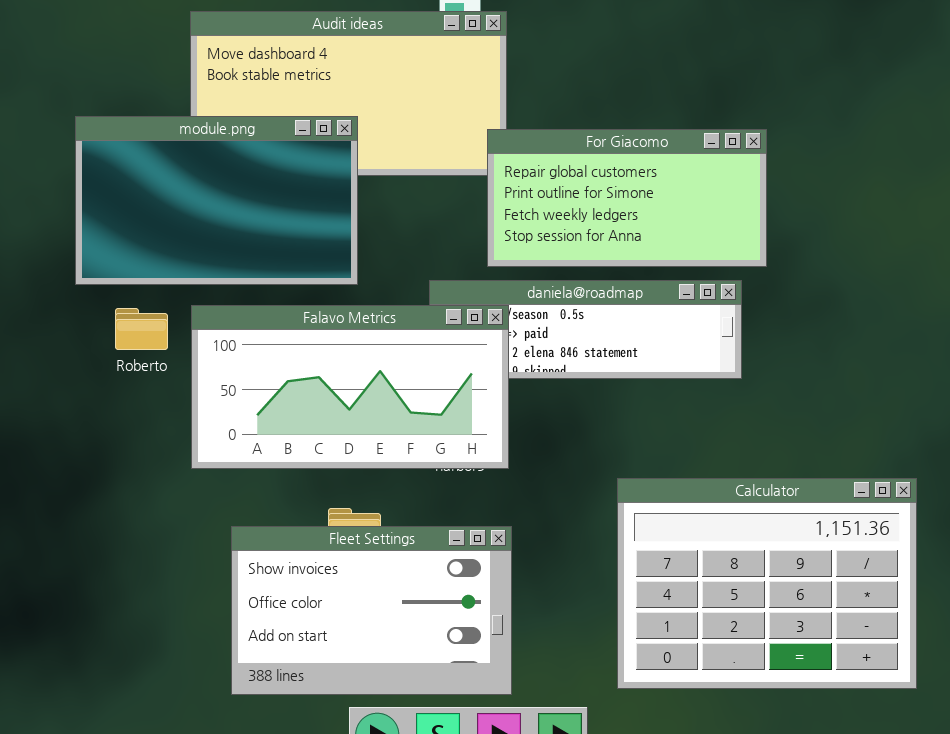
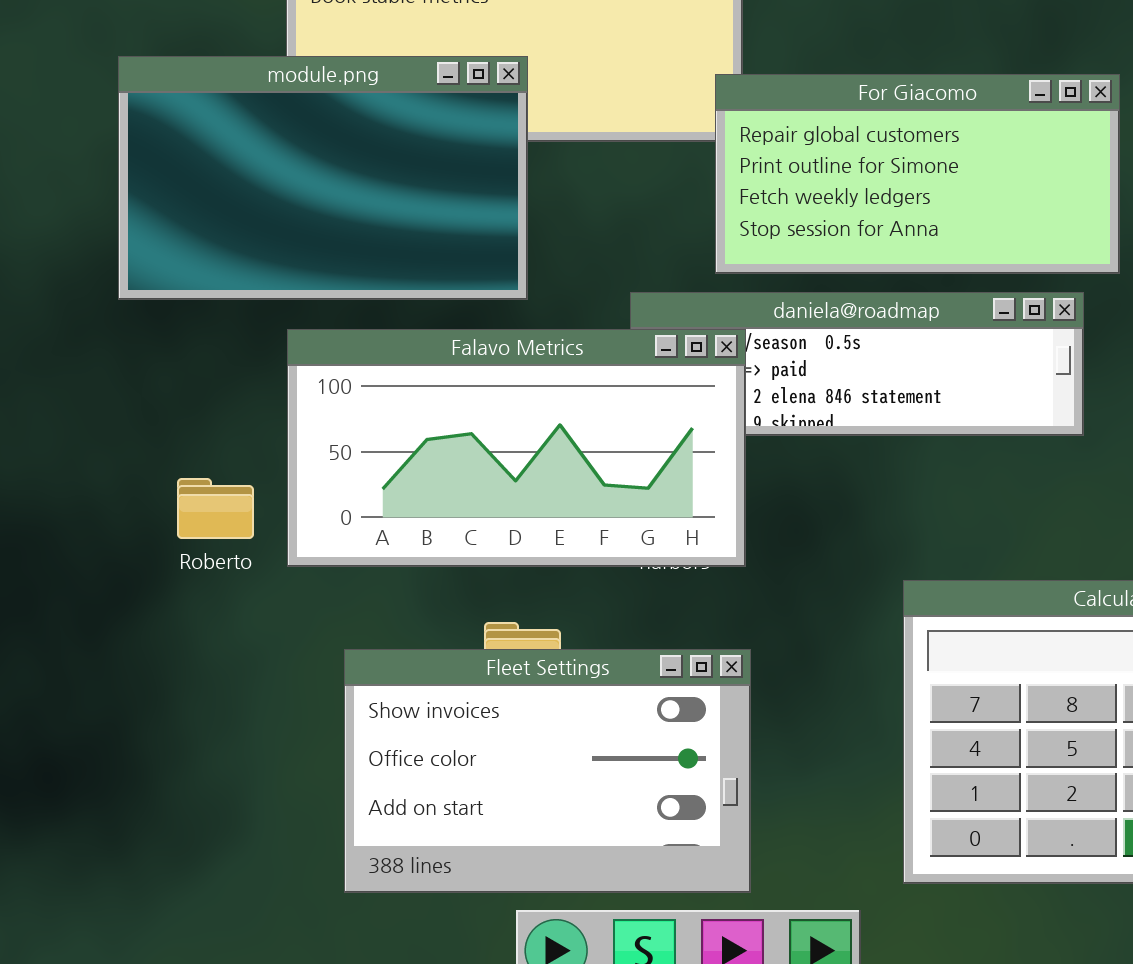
Roberto: [115,308,168,350] -> [177,478,254,539], moved

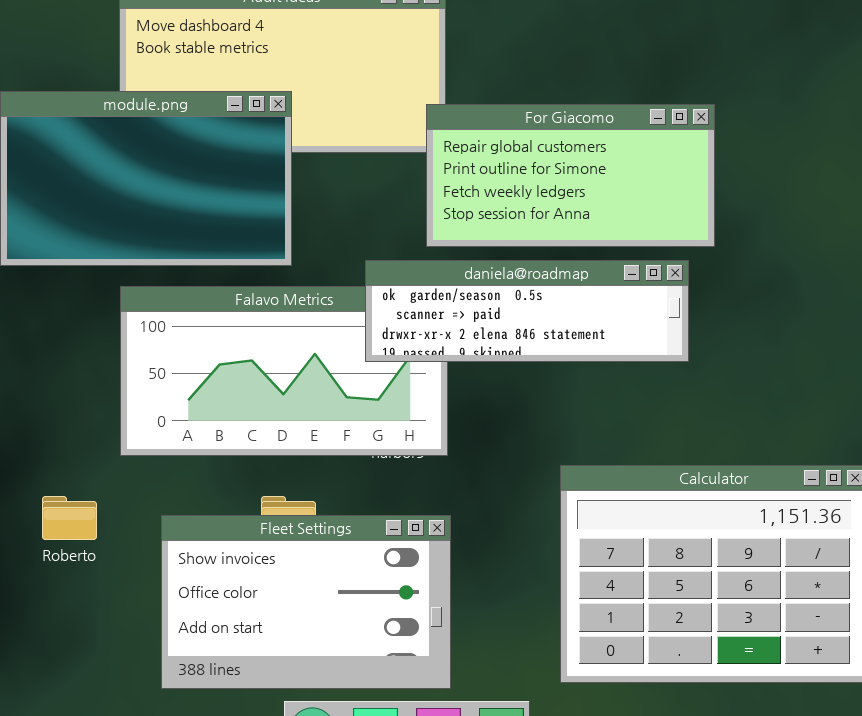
daniela@roadmap: [630,292,1084,436] -> [365,260,689,362], raised
Roberto: [177,478,254,539] -> [42,496,97,540], moved

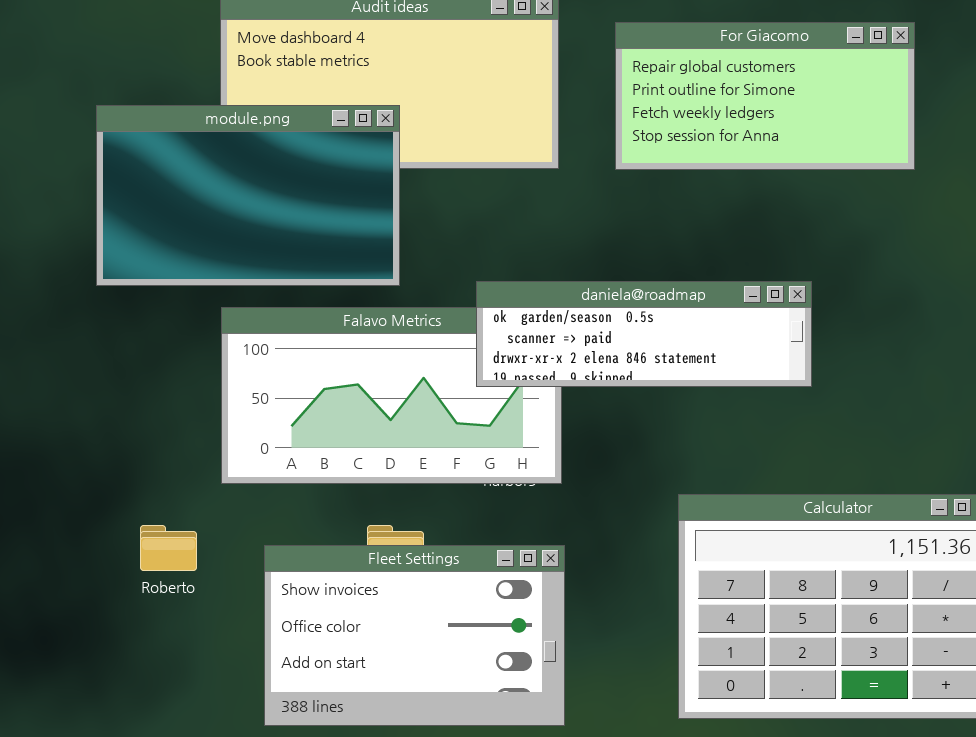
For Giacomo: [426,104,715,247] -> [615,22,915,170], moved

